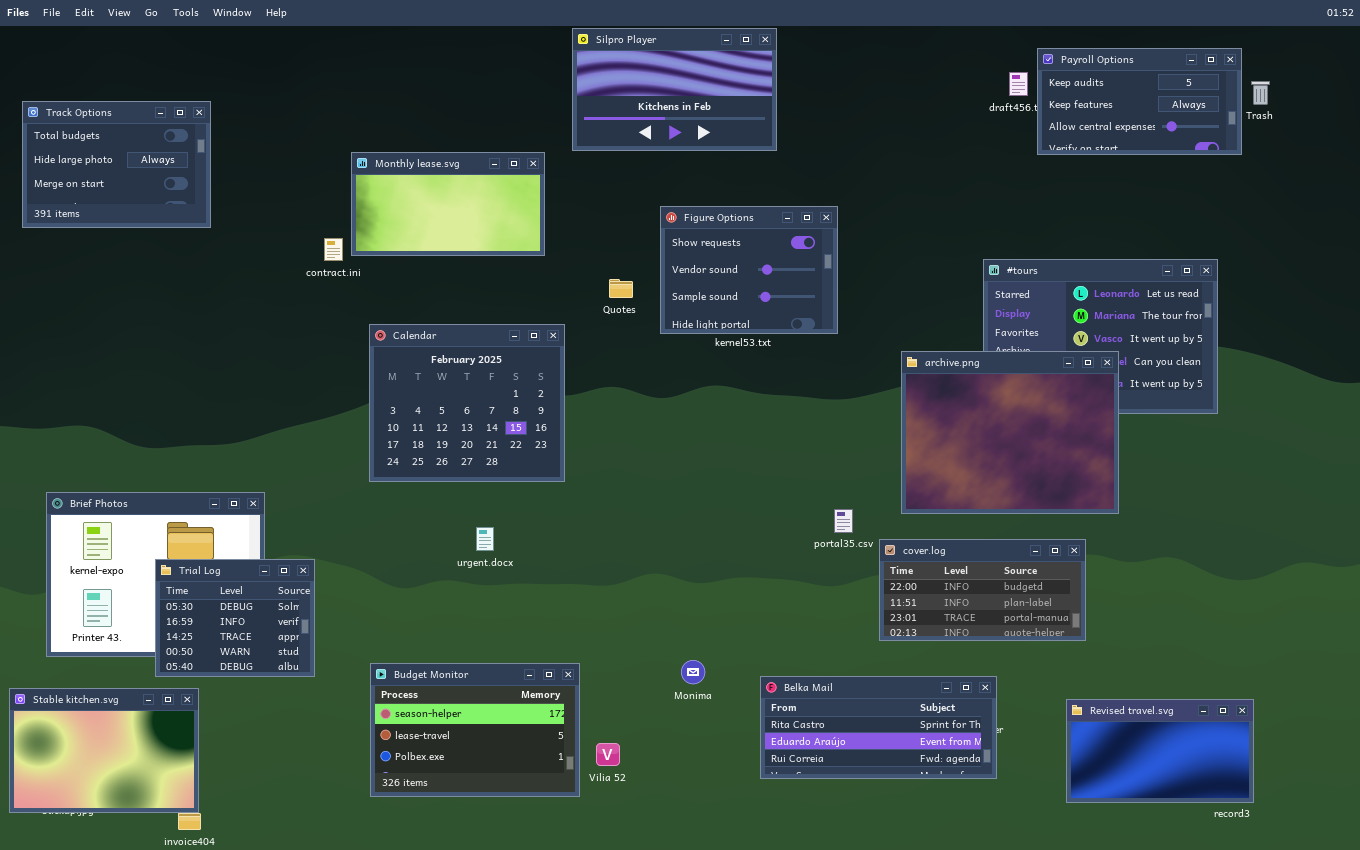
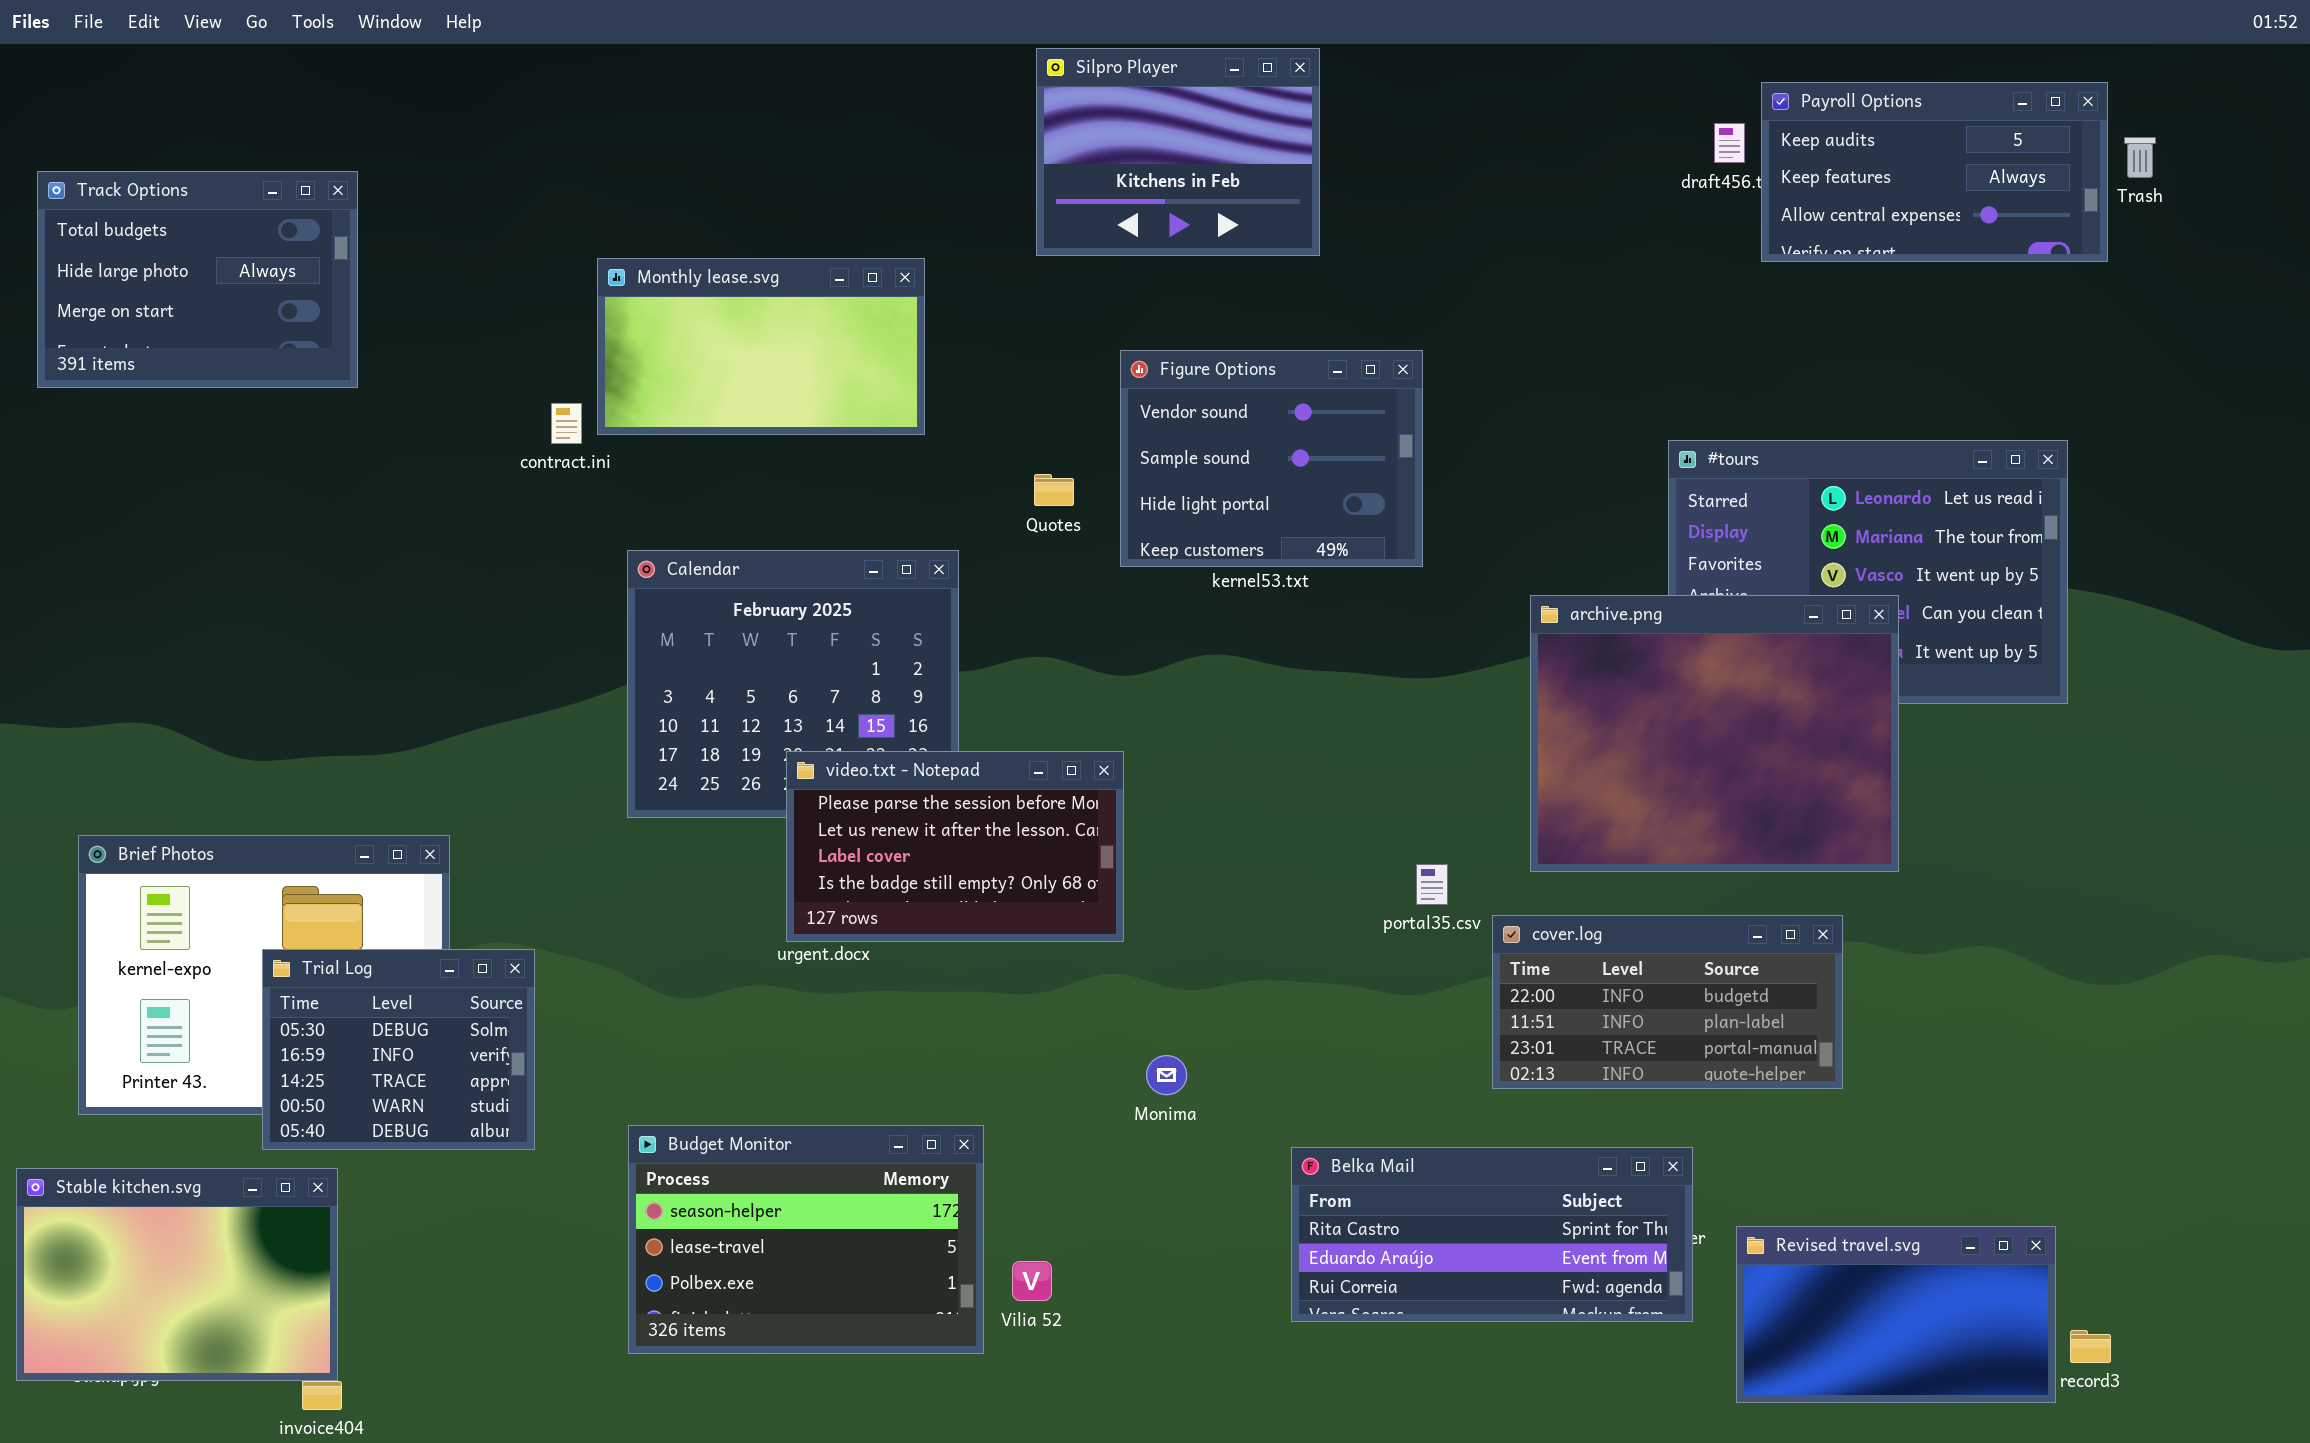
Silpro Player: [572,28,777,151] -> [1036,48,1320,256], resized
Figure Options: [660,206,838,334] -> [1120,350,1423,567], scrolled down 1 row
video.txt - Notepad: none -> [786,751,1124,942], opened
Monima: [681,660,705,684] -> [1146,1055,1187,1095], moved
Revised travel.svg: [1066,699,1254,803] -> [1736,1226,2056,1403], moved

